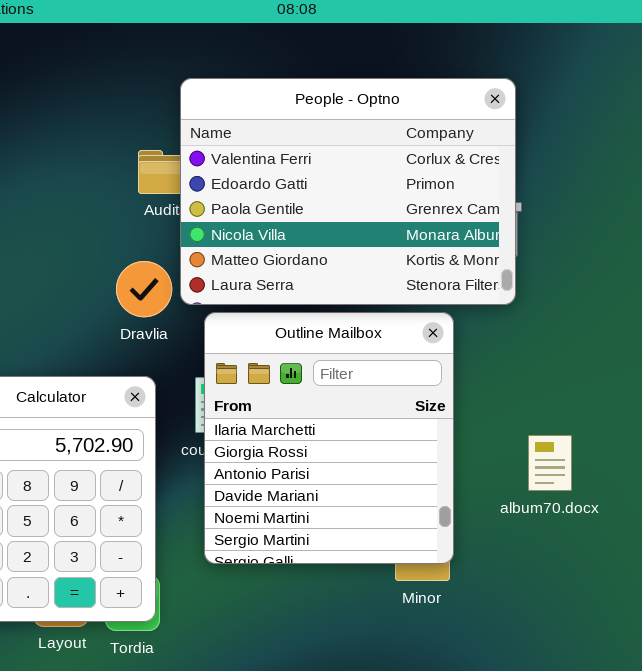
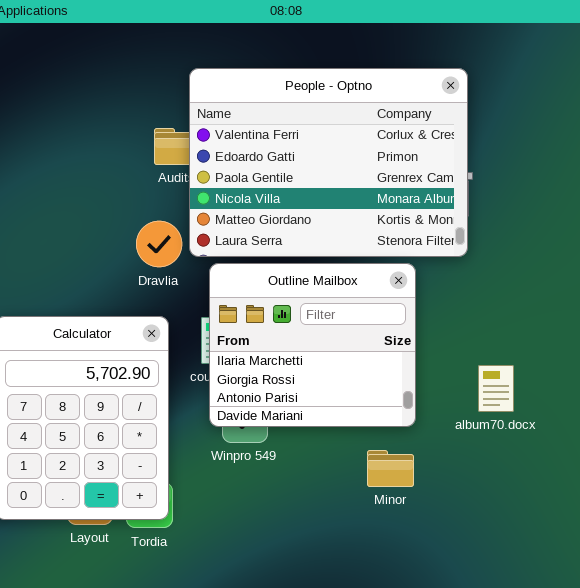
Outline Mailbox: [204,312,454,564] -> [209,263,416,427], resized

